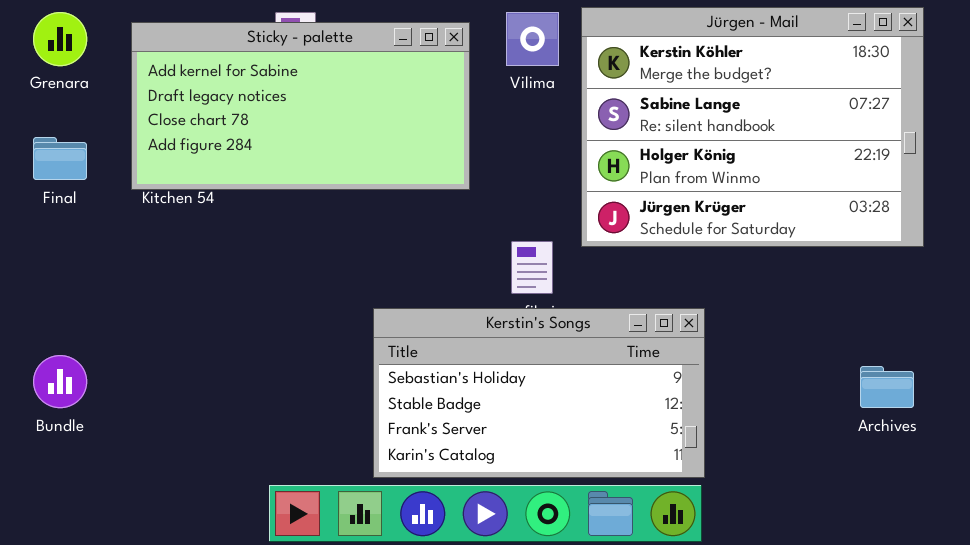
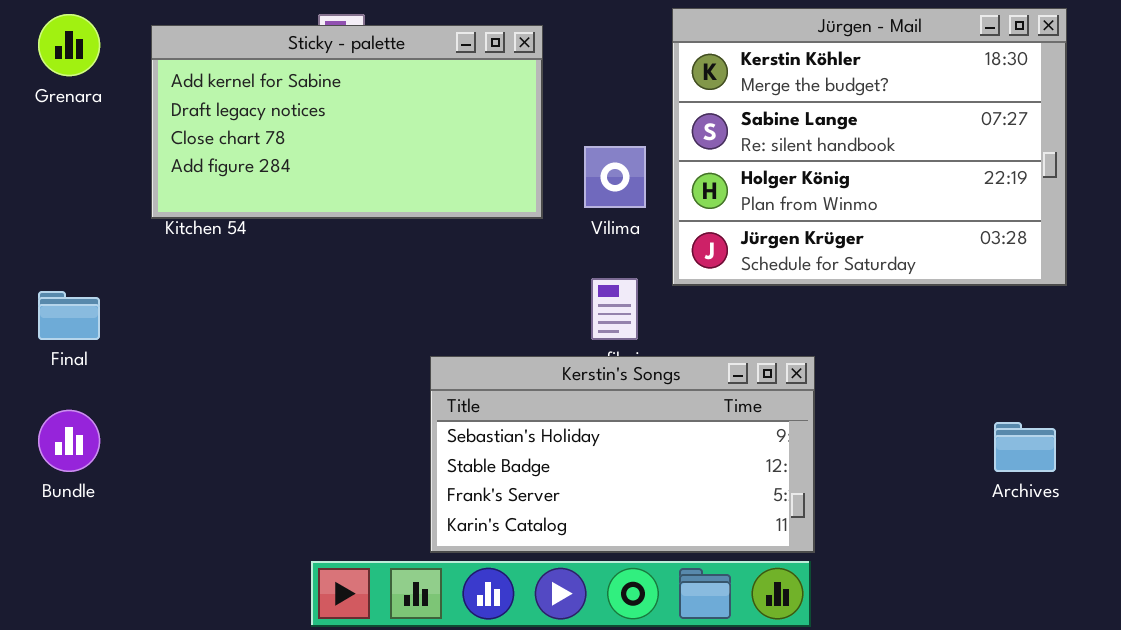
Vilima: [506,12,559,66] -> [584,146,646,208], moved
Final: [33,137,87,180] -> [38,291,100,340], moved

